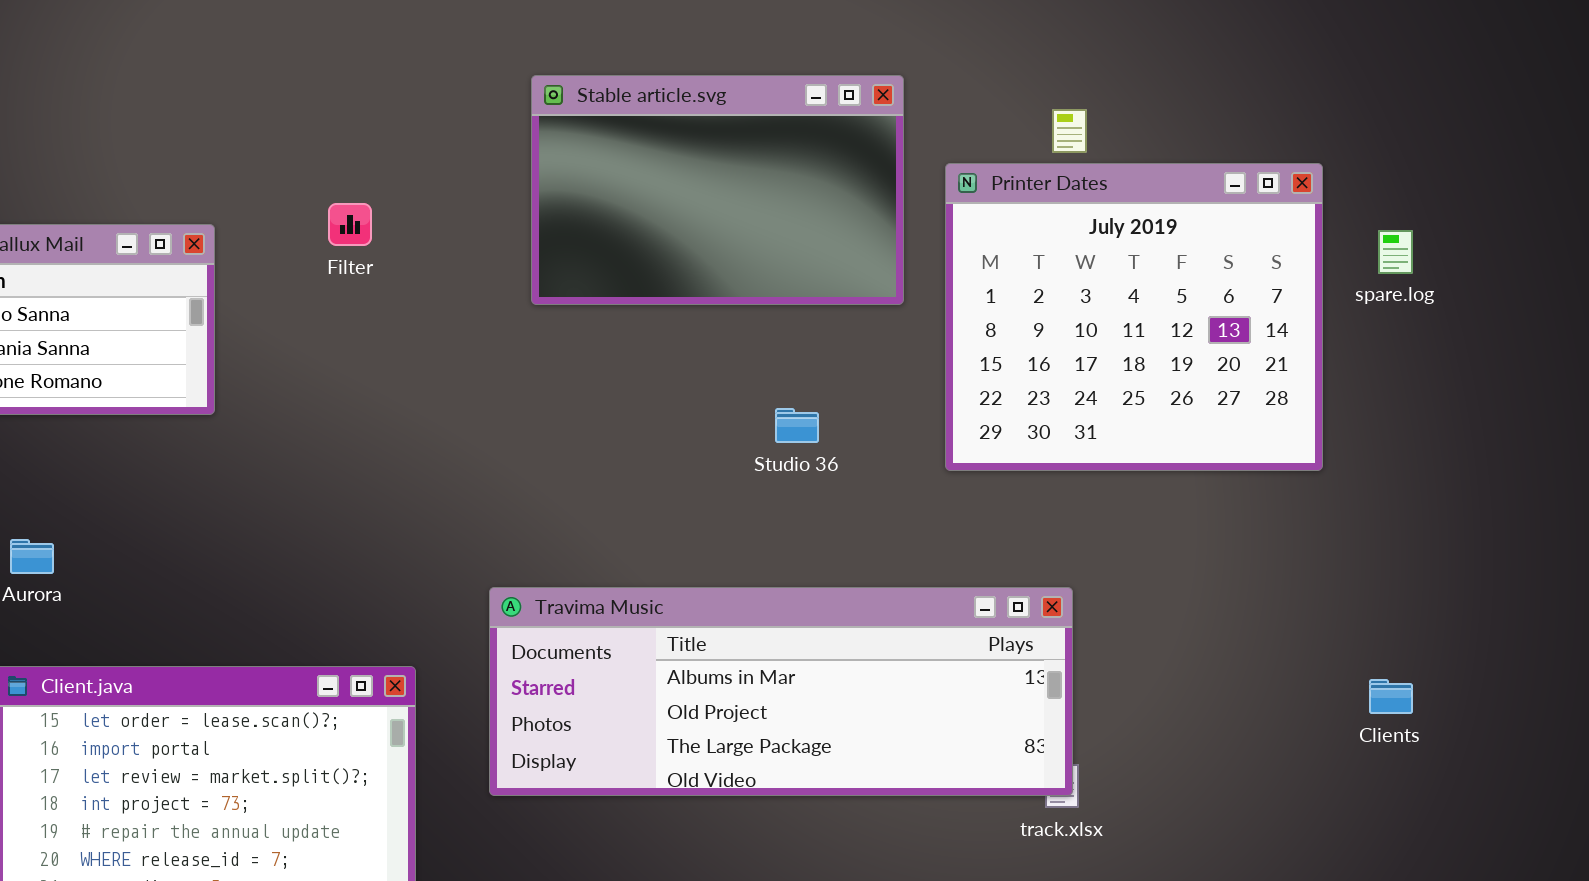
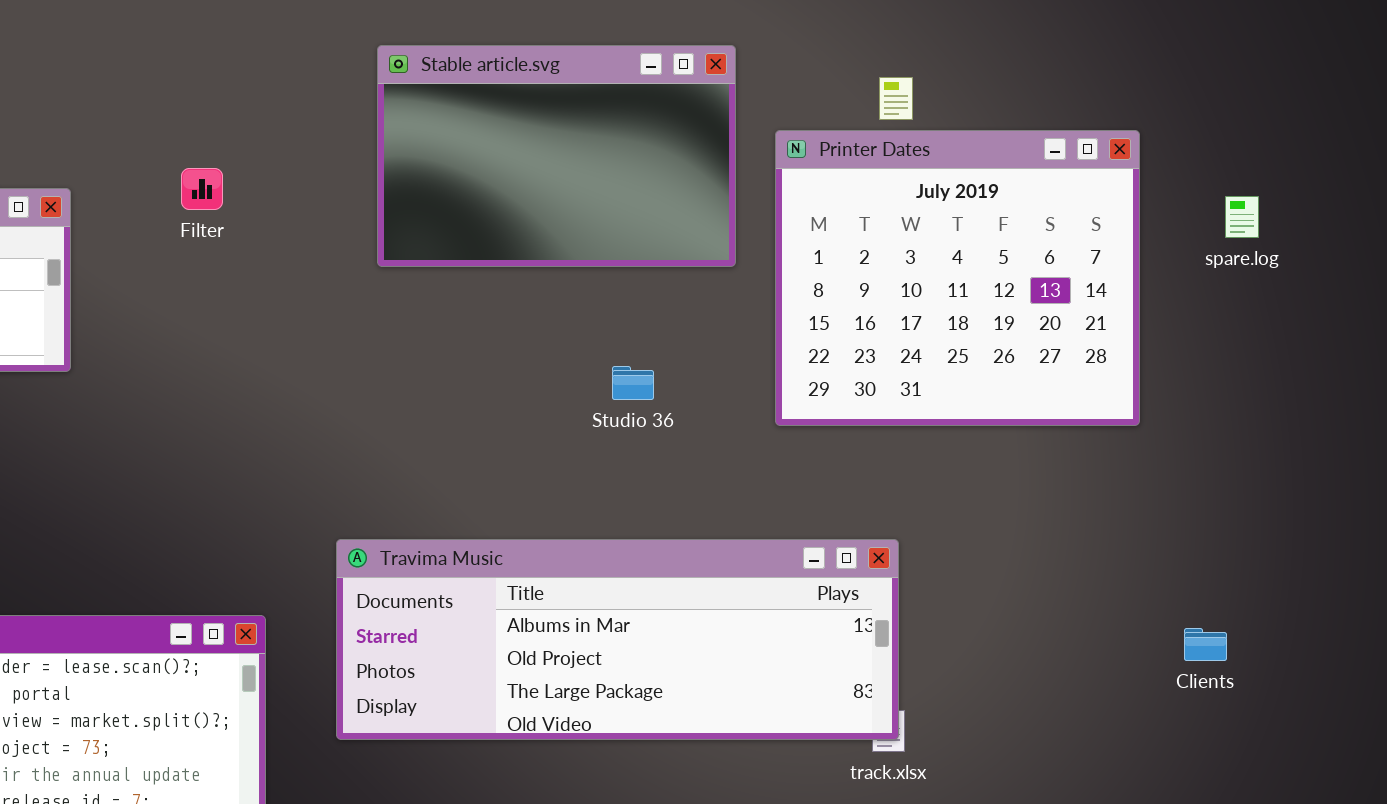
spare.log: [1378,230,1413,274] -> [1225,196,1259,238], moved

